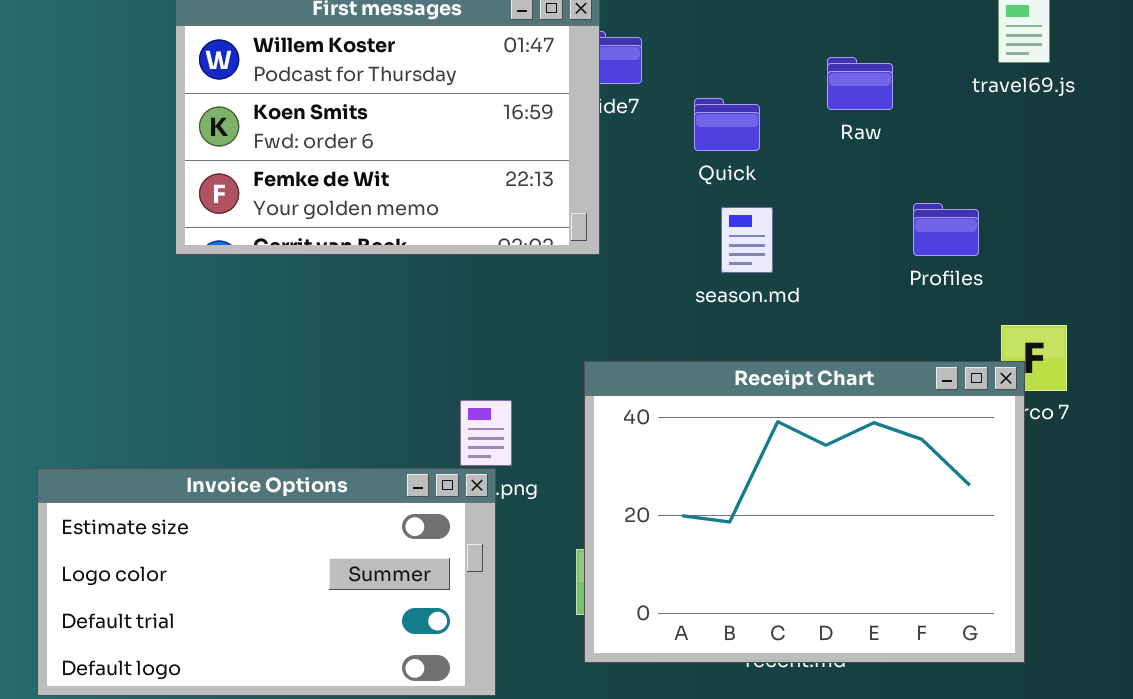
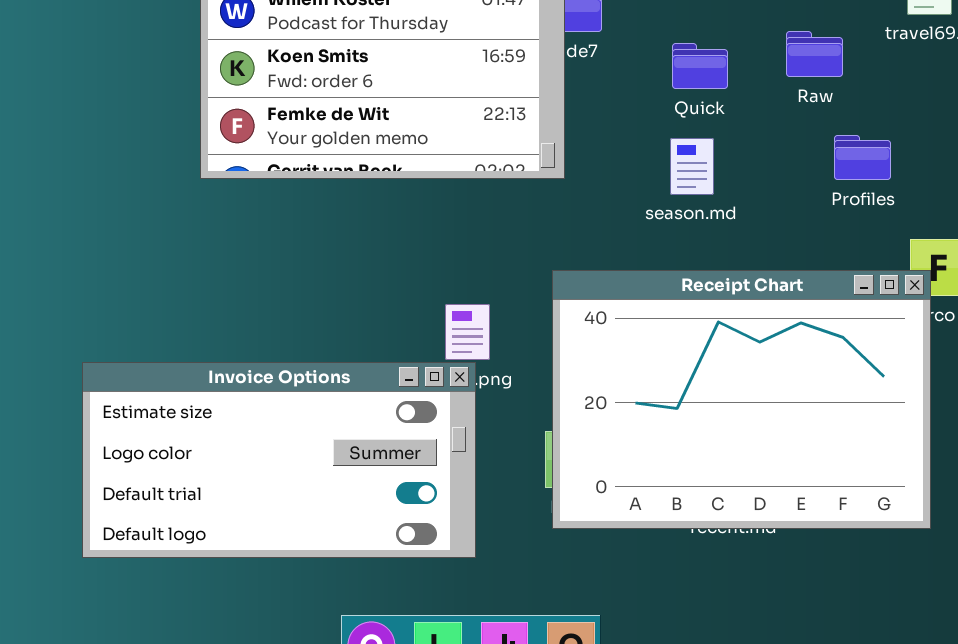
Raw: [827,57,893,110] -> [786,31,843,77], moved
Quick: [694,98,760,151] -> [672,43,728,89], moved

